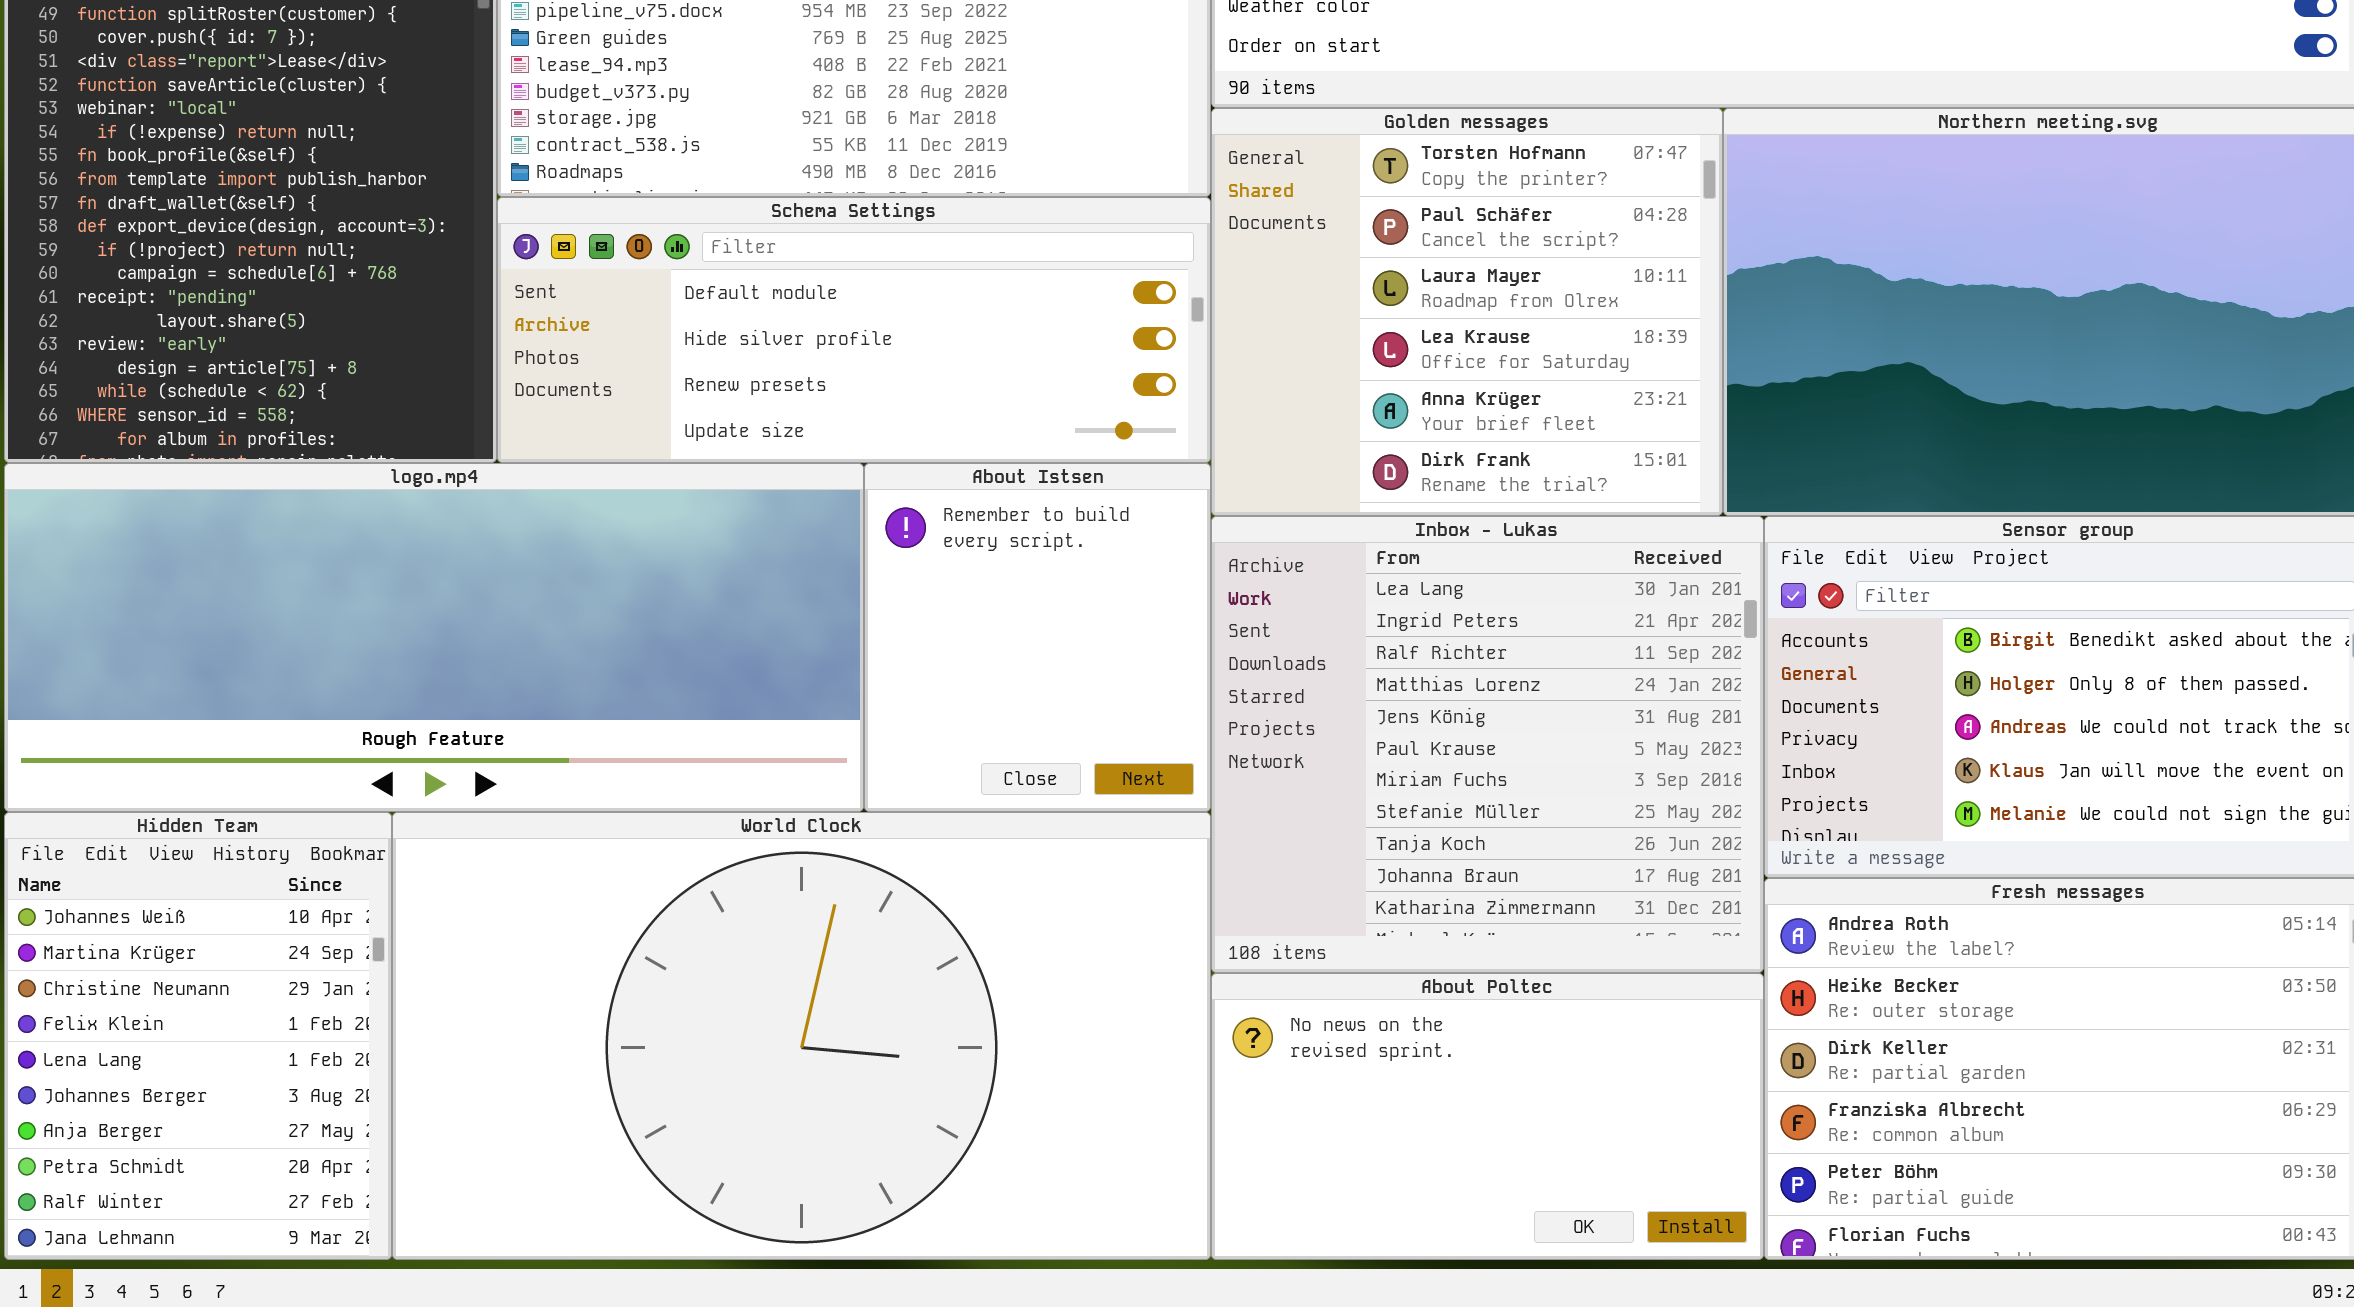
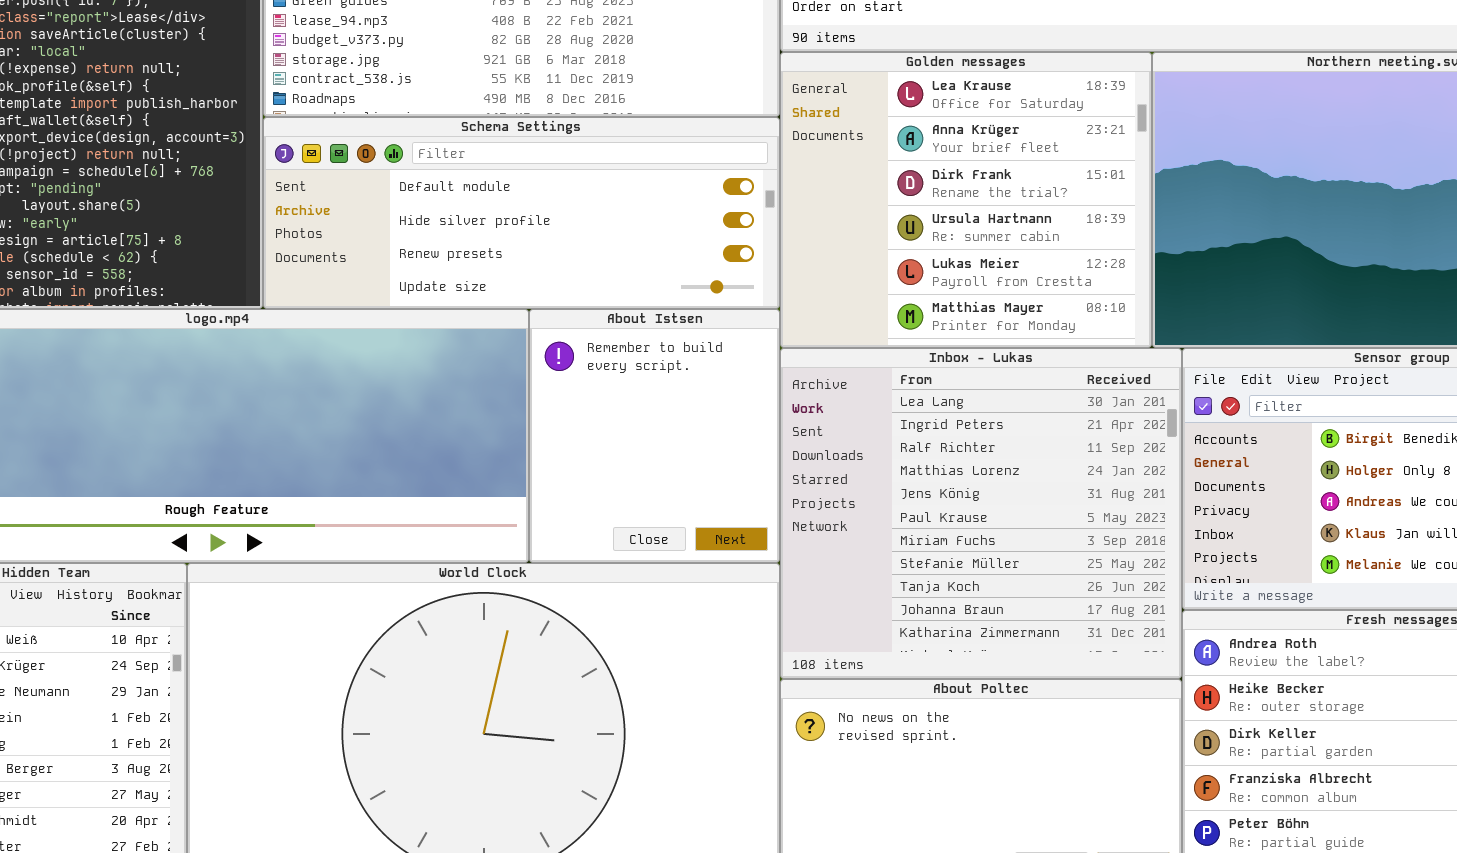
Golden messages: [1211,108,1723,516] -> [780,52,1152,348], scrolled down 3 rows

